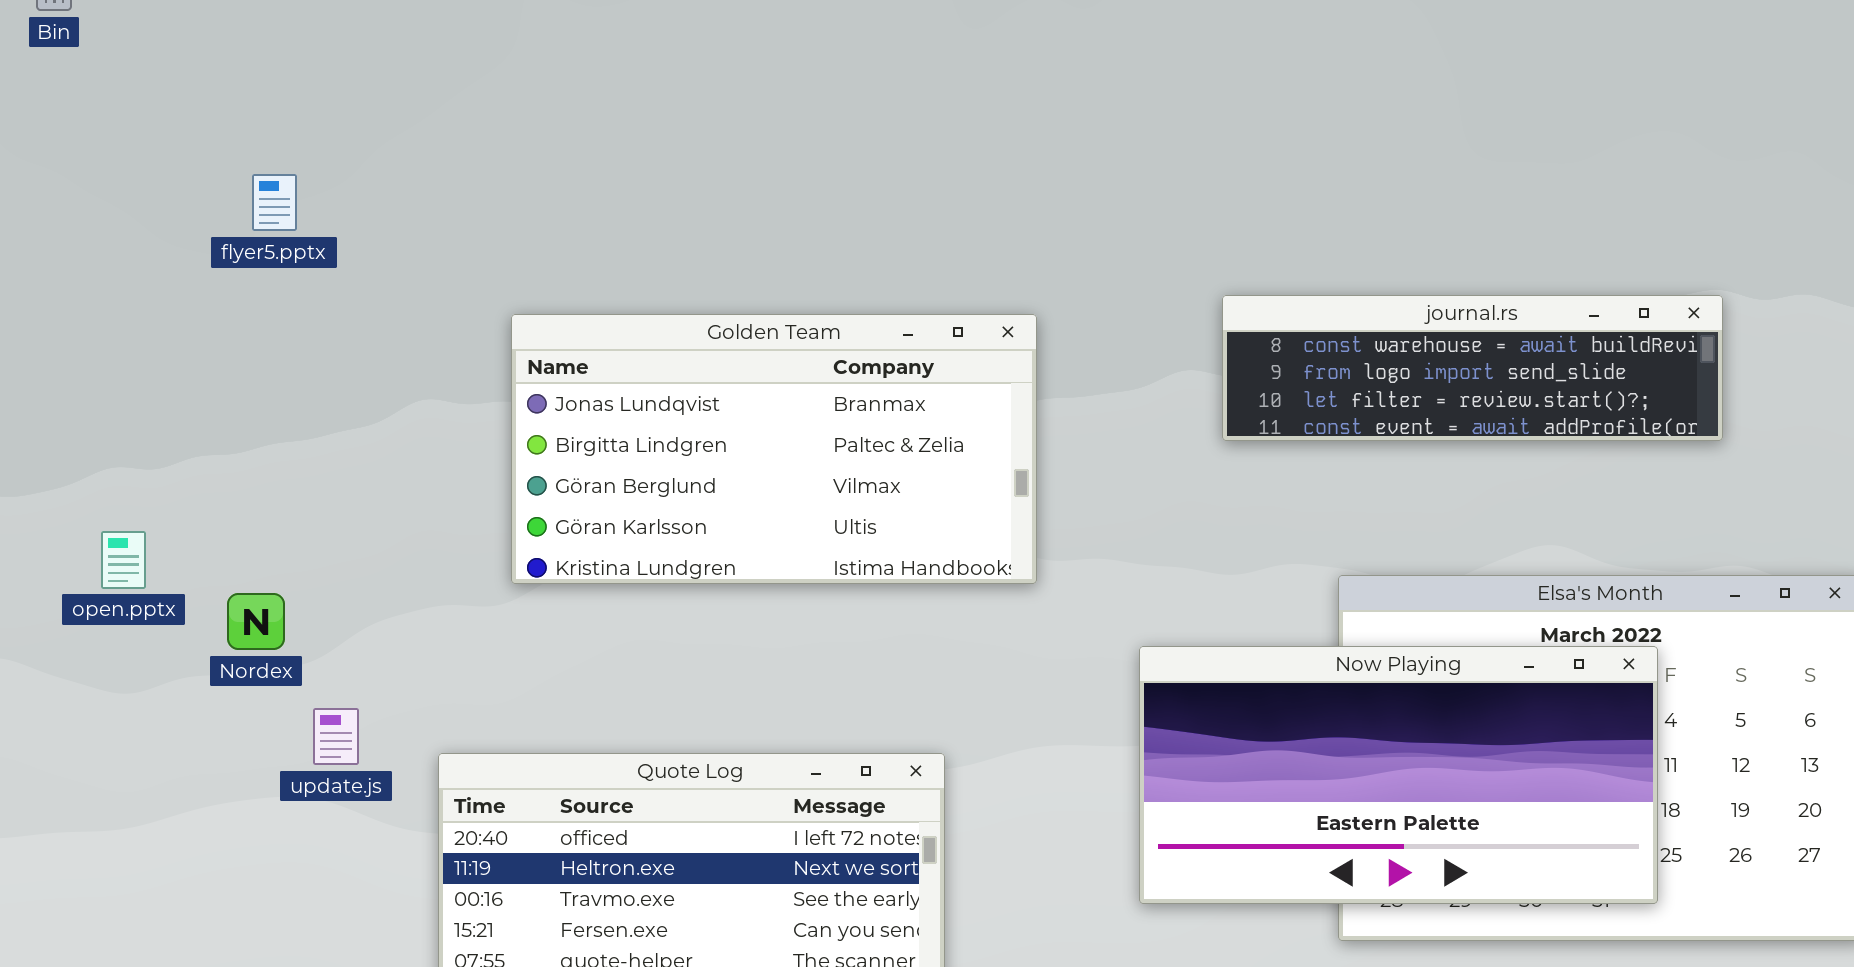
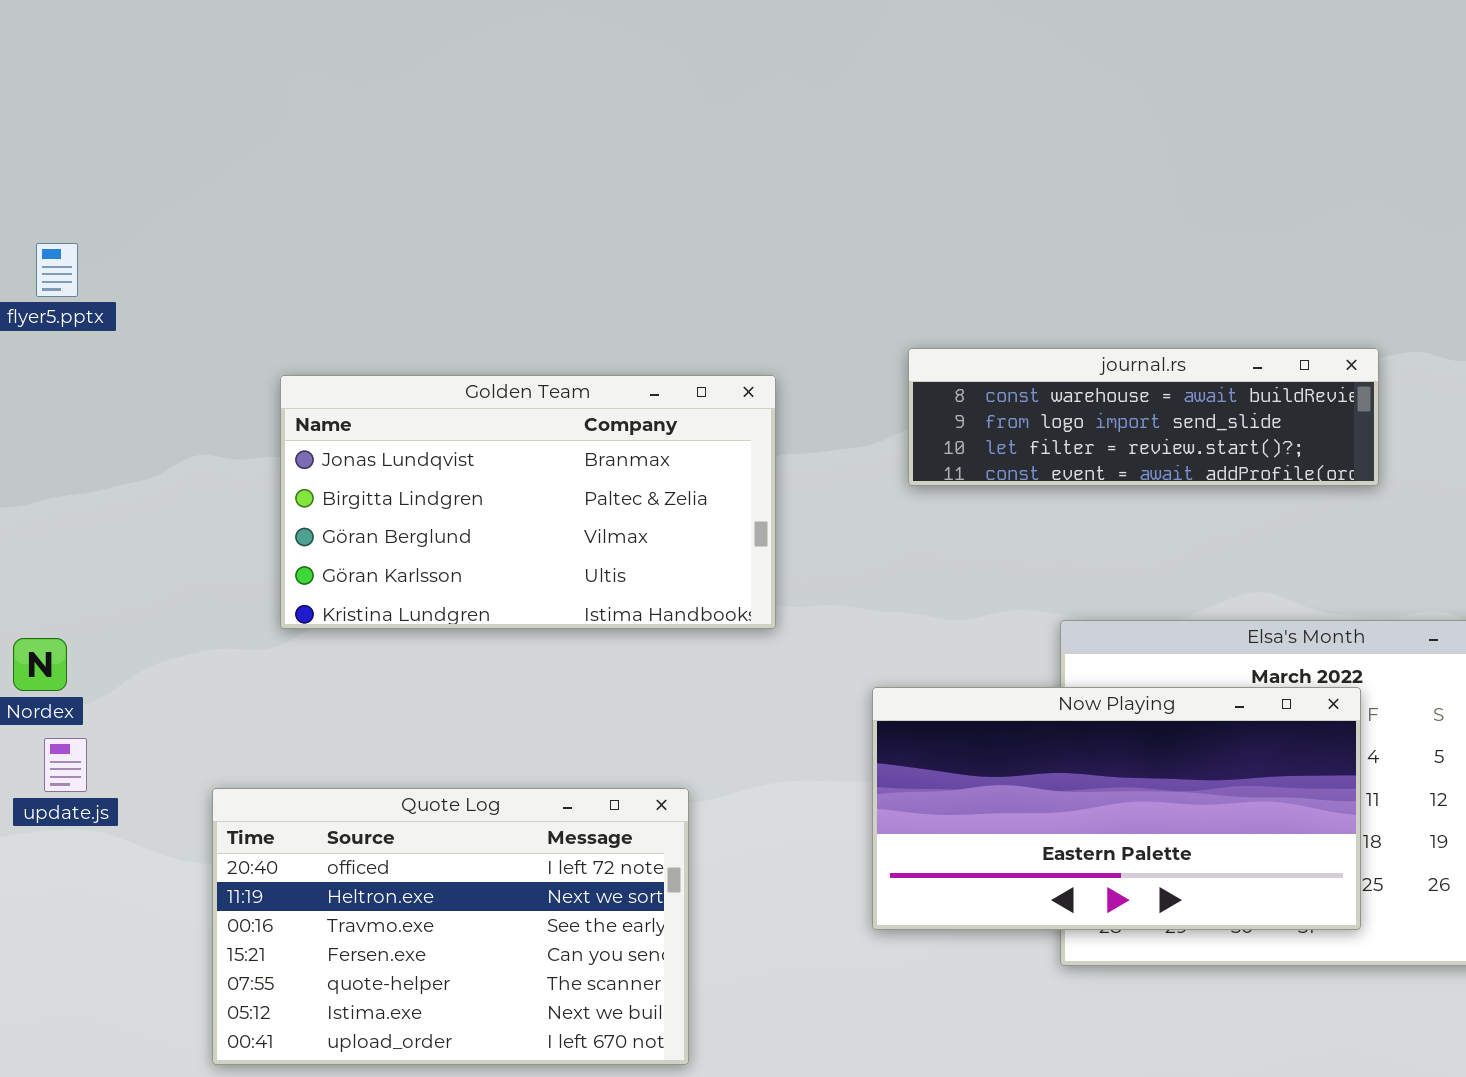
journal.rs: [1222,295,1723,441] -> [908,348,1379,486], moved
update.js: [313,708,359,765] -> [44,738,87,792], moved

